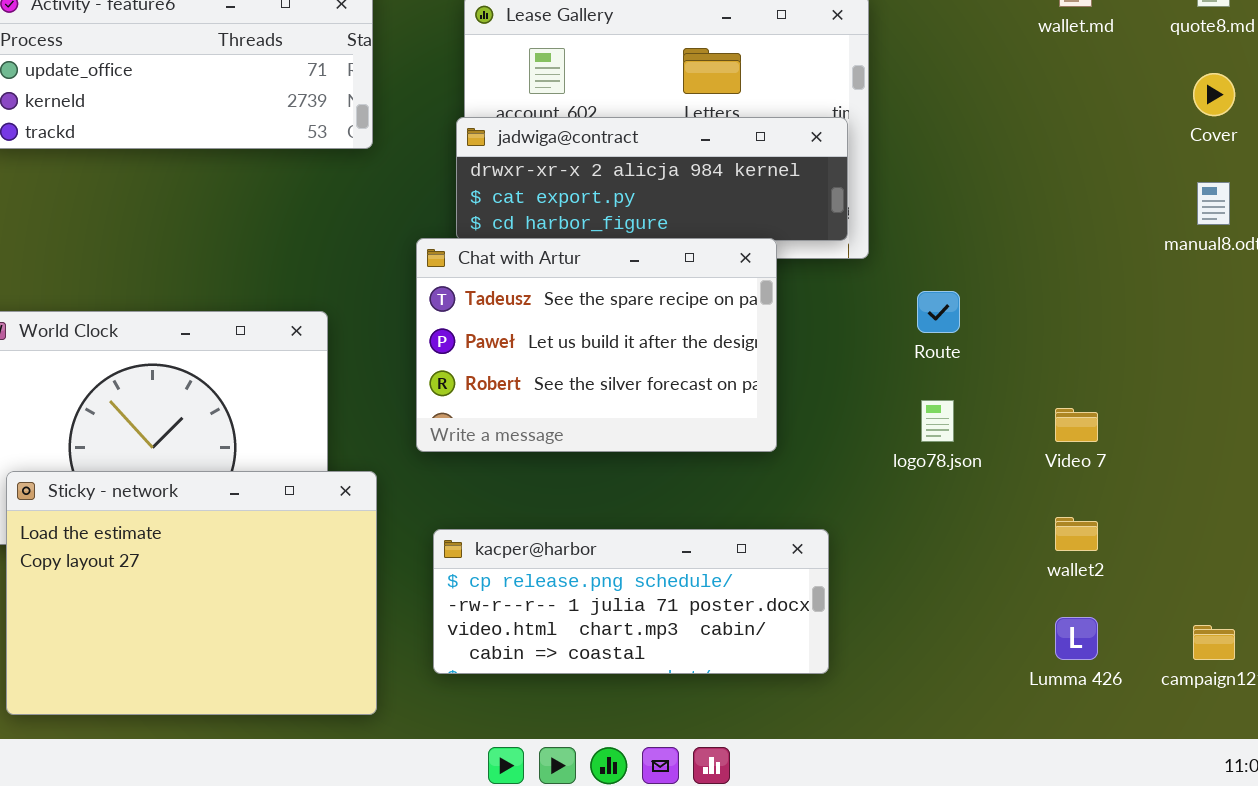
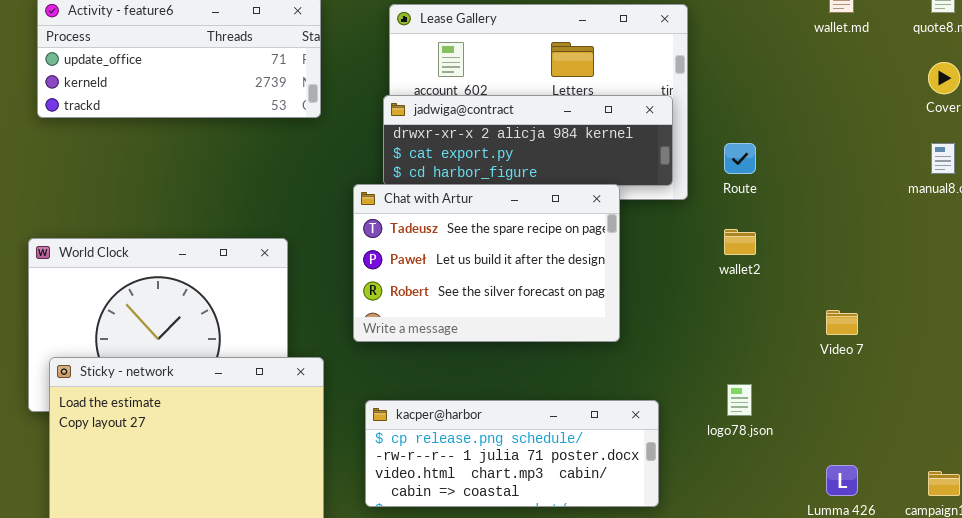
Route: [917,291,960,333] -> [724,143,756,174], moved
logo78.json: [921,400,954,442] -> [727,384,752,416], moved
wallet2: [1055,517,1098,551] -> [724,229,756,255], moved

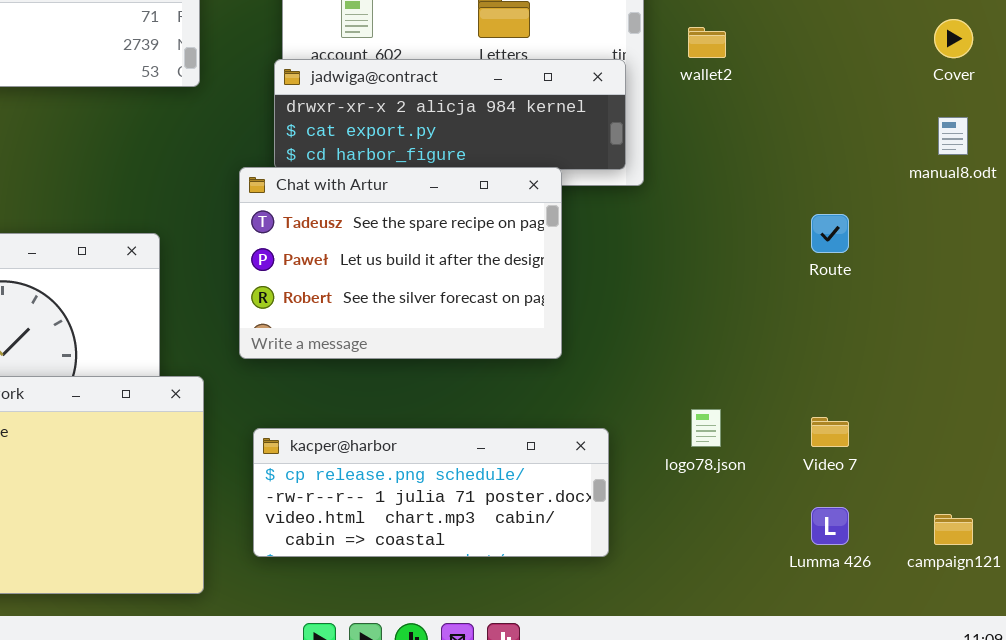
Route: [724,143,756,174] -> [811,214,849,253], moved
wallet2: [724,229,756,255] -> [688,27,726,58], moved
Video 7: [826,310,858,335] -> [811,417,849,447], moved

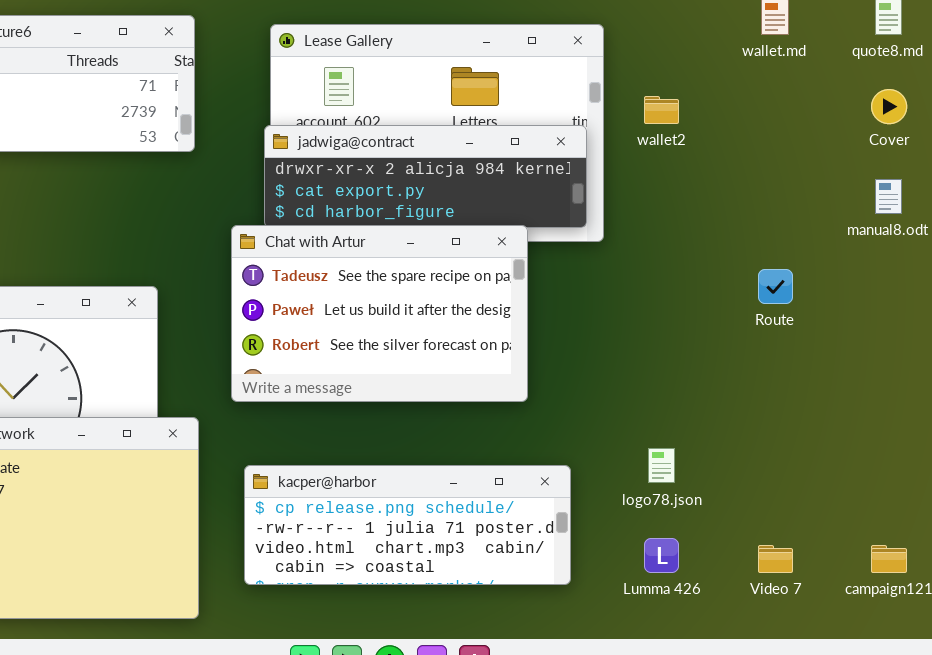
Video 7: [811,417,849,447] -> [758,545,793,573], moved
Lumma 426: [811,507,849,545] -> [644,538,679,573], moved

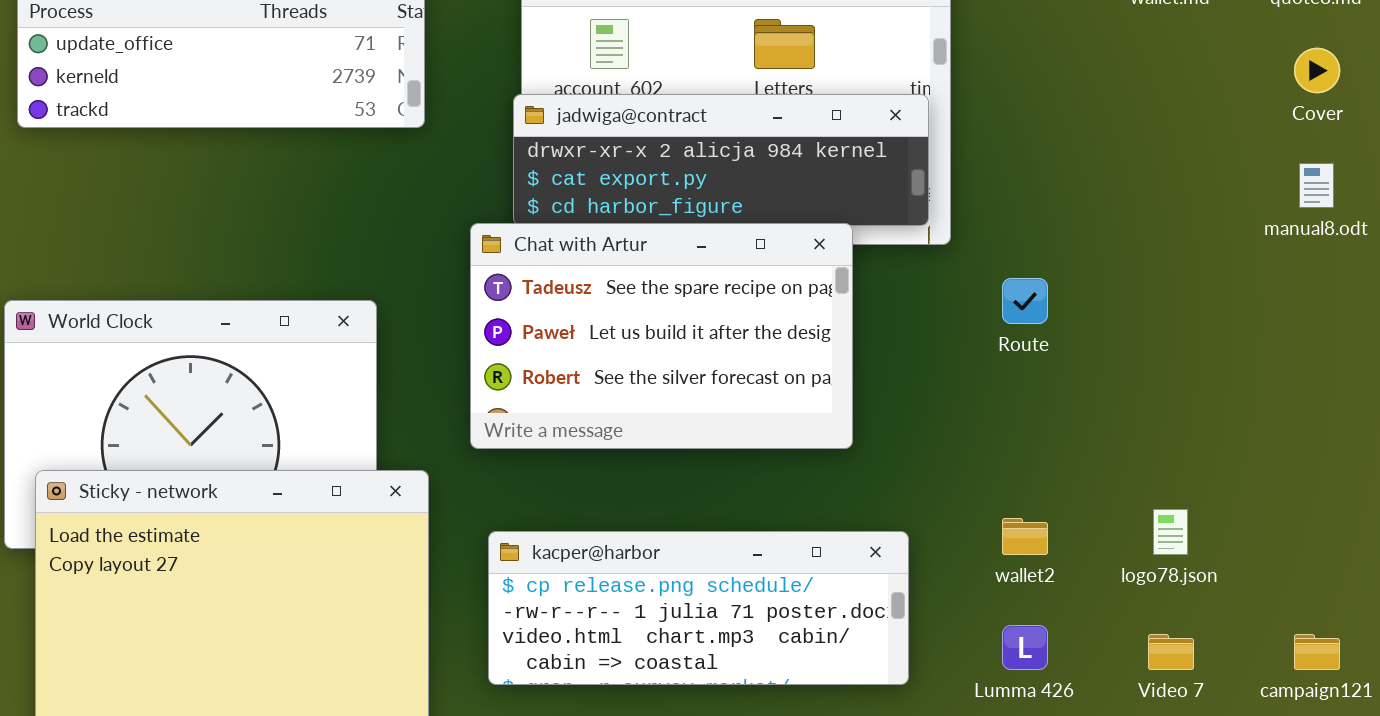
wallet2: [644,96,679,124] -> [1002,518,1048,555], moved
Route: [758,269,793,304] -> [1002,278,1048,324], moved
logo78.json: [648,448,675,483] -> [1153,509,1188,555], moved

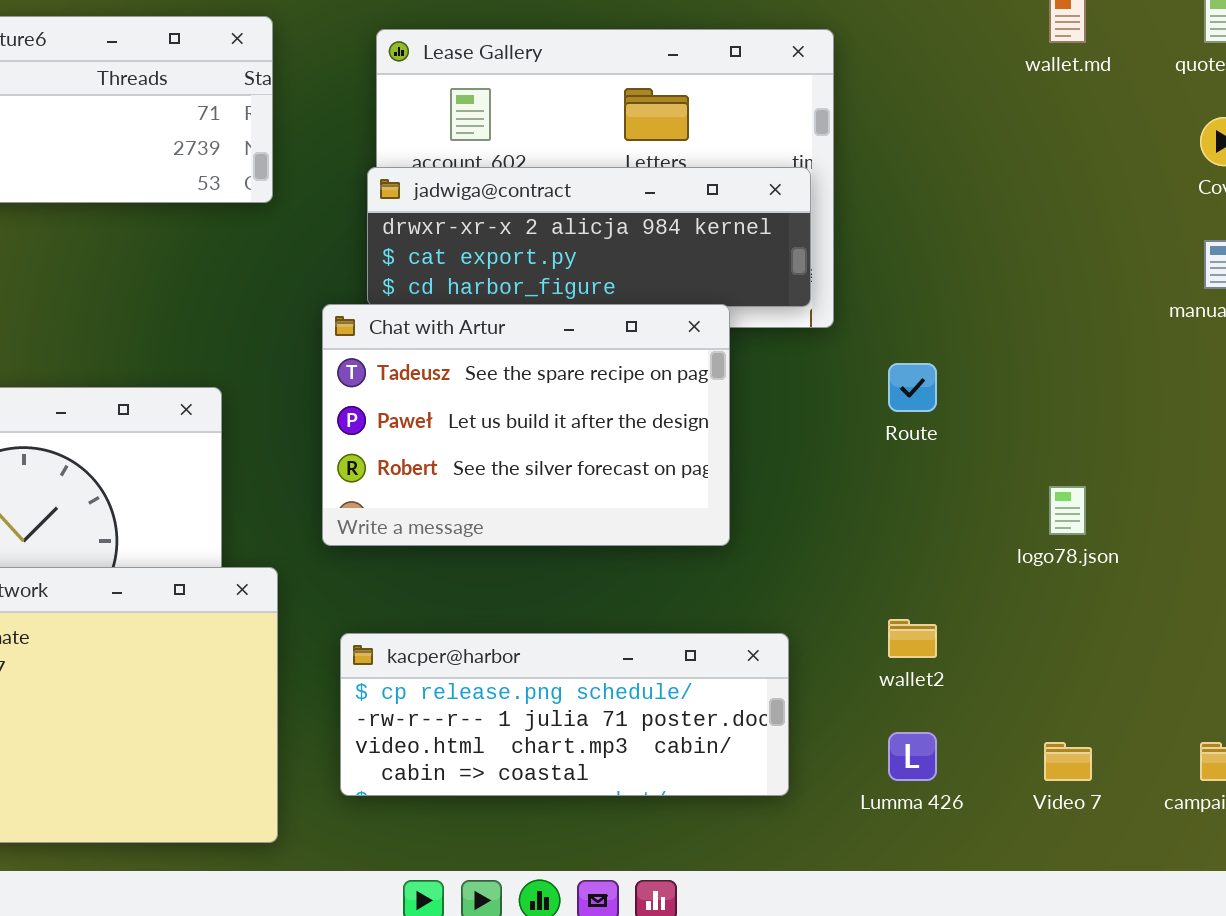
logo78.json: [1153,509,1188,555] -> [1049,486,1086,535], moved

